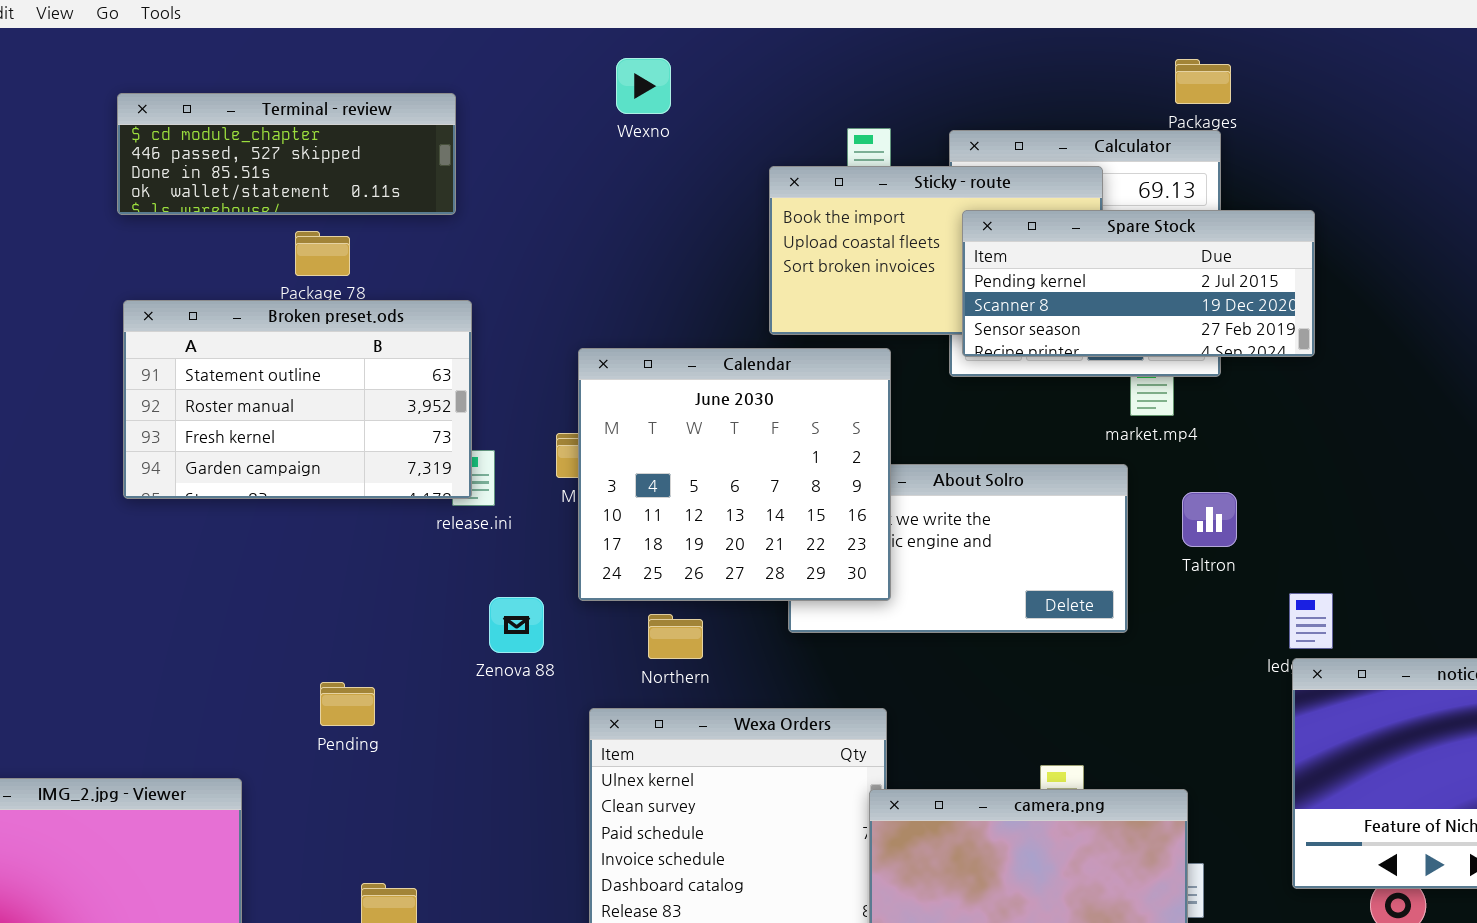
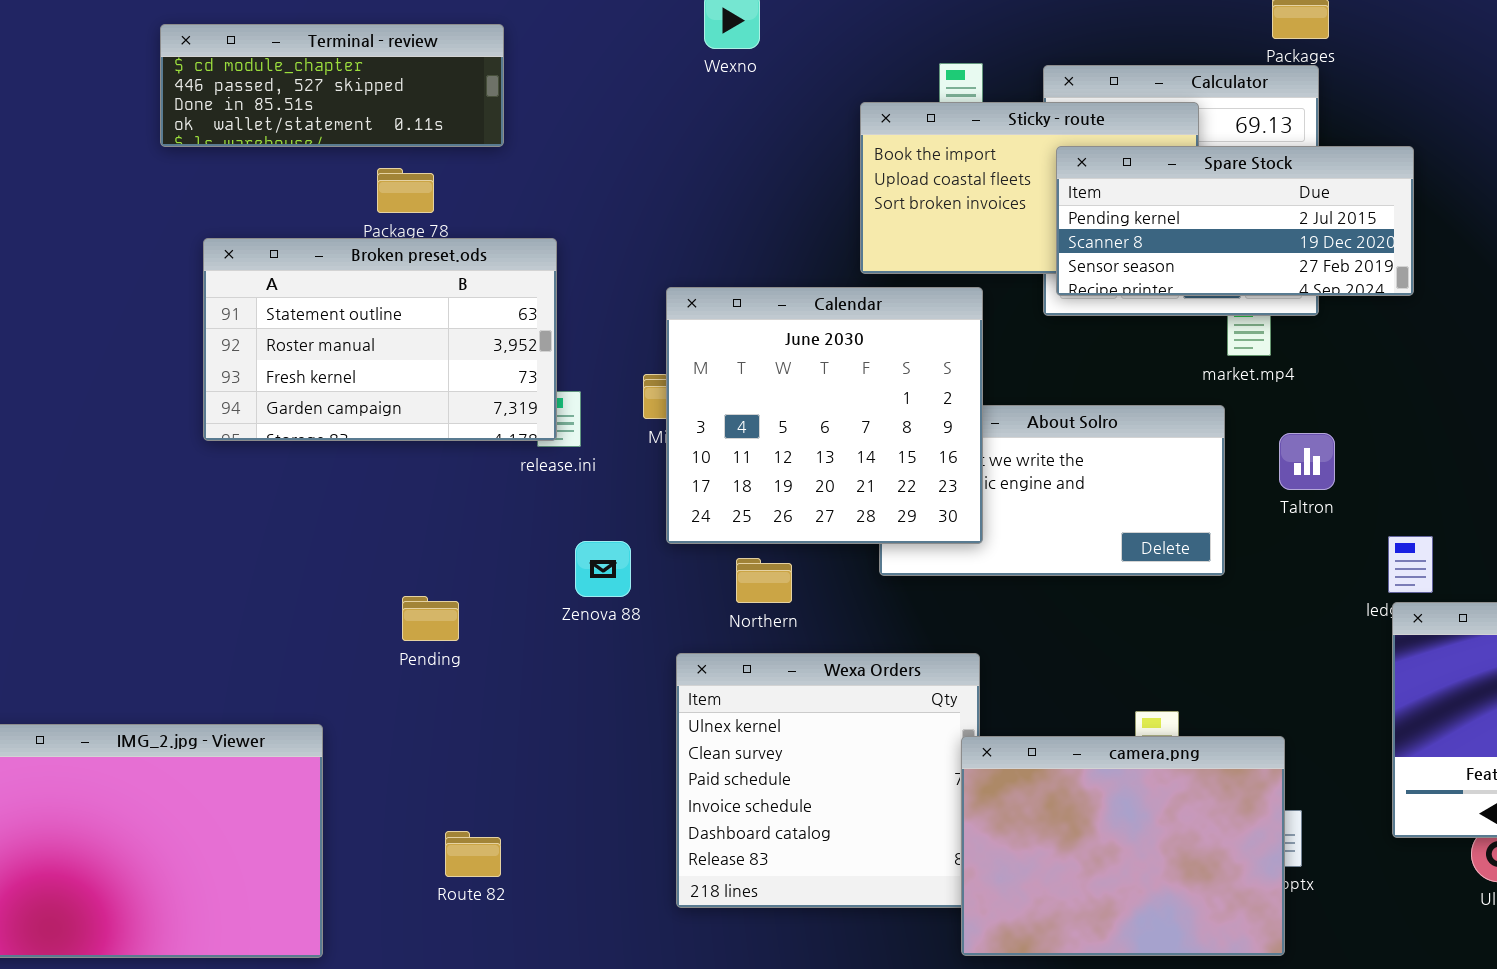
Terminal - review: [117,93,456,215] -> [160,24,504,147], moved
Pending: [320,682,375,726] -> [402,596,459,641], moved

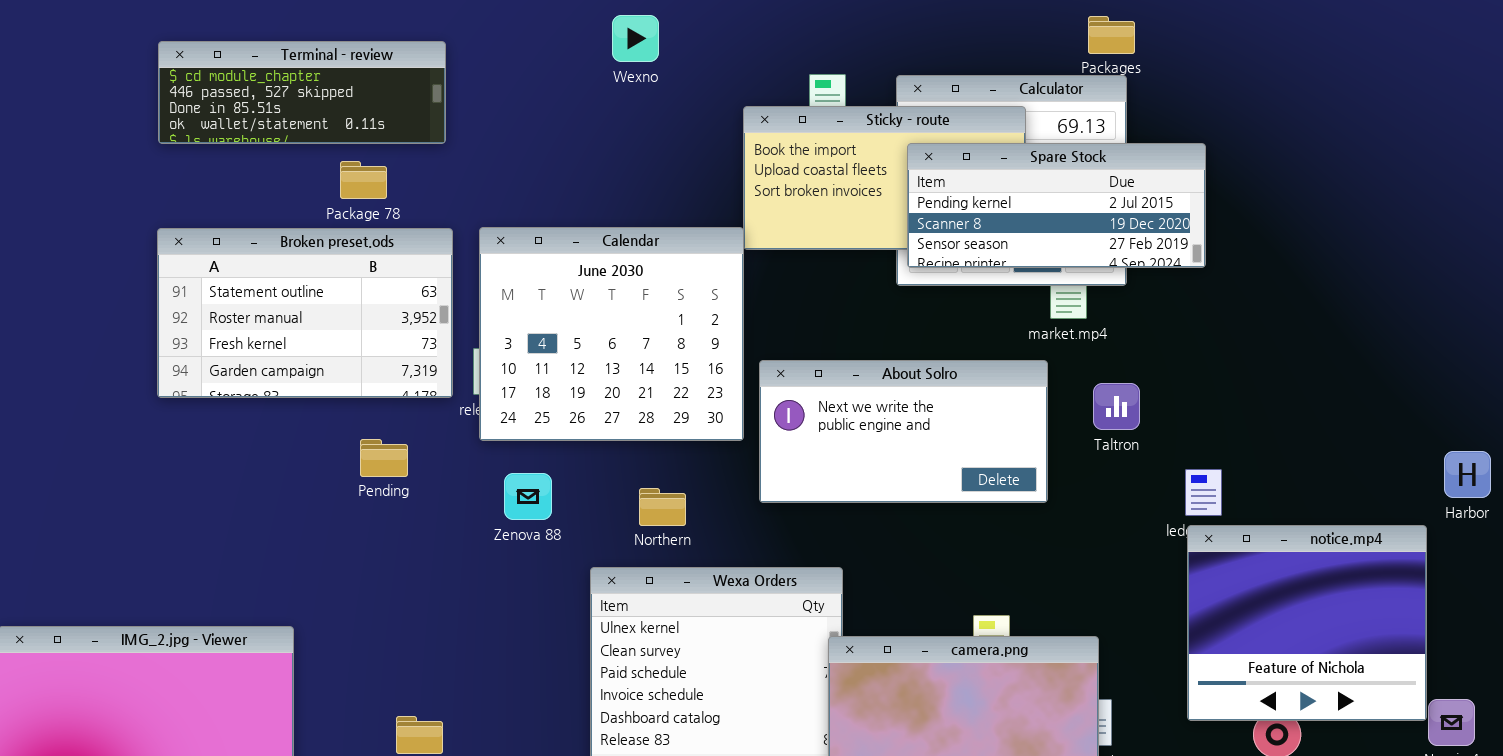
Broken preset.ods: [203,238,557,441] -> [157,228,453,398], moved
Calendar: [666,287,983,544] -> [479,227,744,441], moved
Pending: [402,596,459,641] -> [360,439,408,477], moved

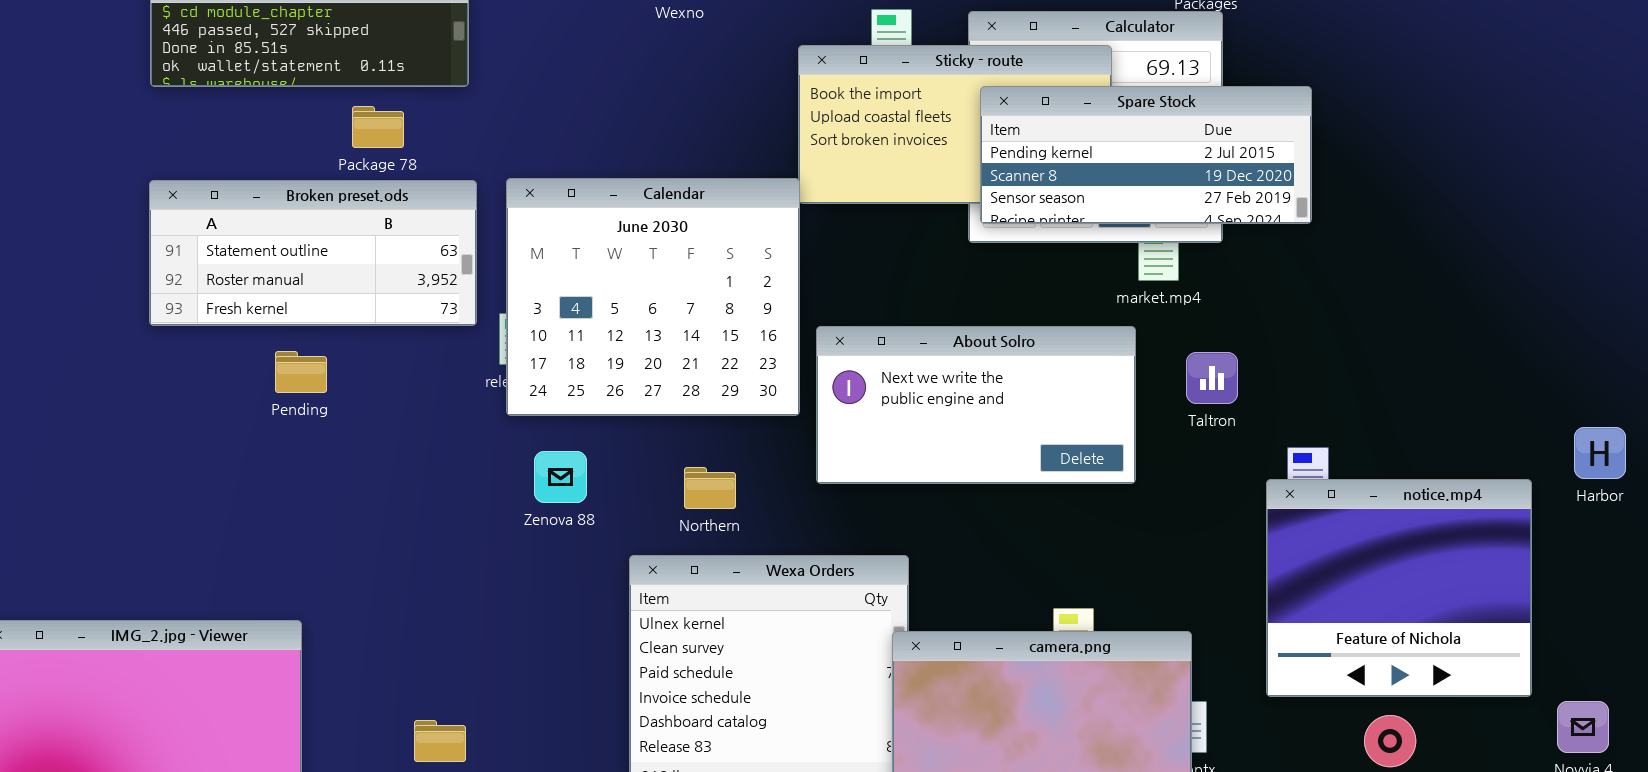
Broken preset.ods: [157,228,453,398] -> [149,180,477,326], resized
Pending: [360,439,408,477] -> [275,351,327,393], moved
notice.mp4: [1187,525,1427,721] -> [1266,479,1532,697], moved

